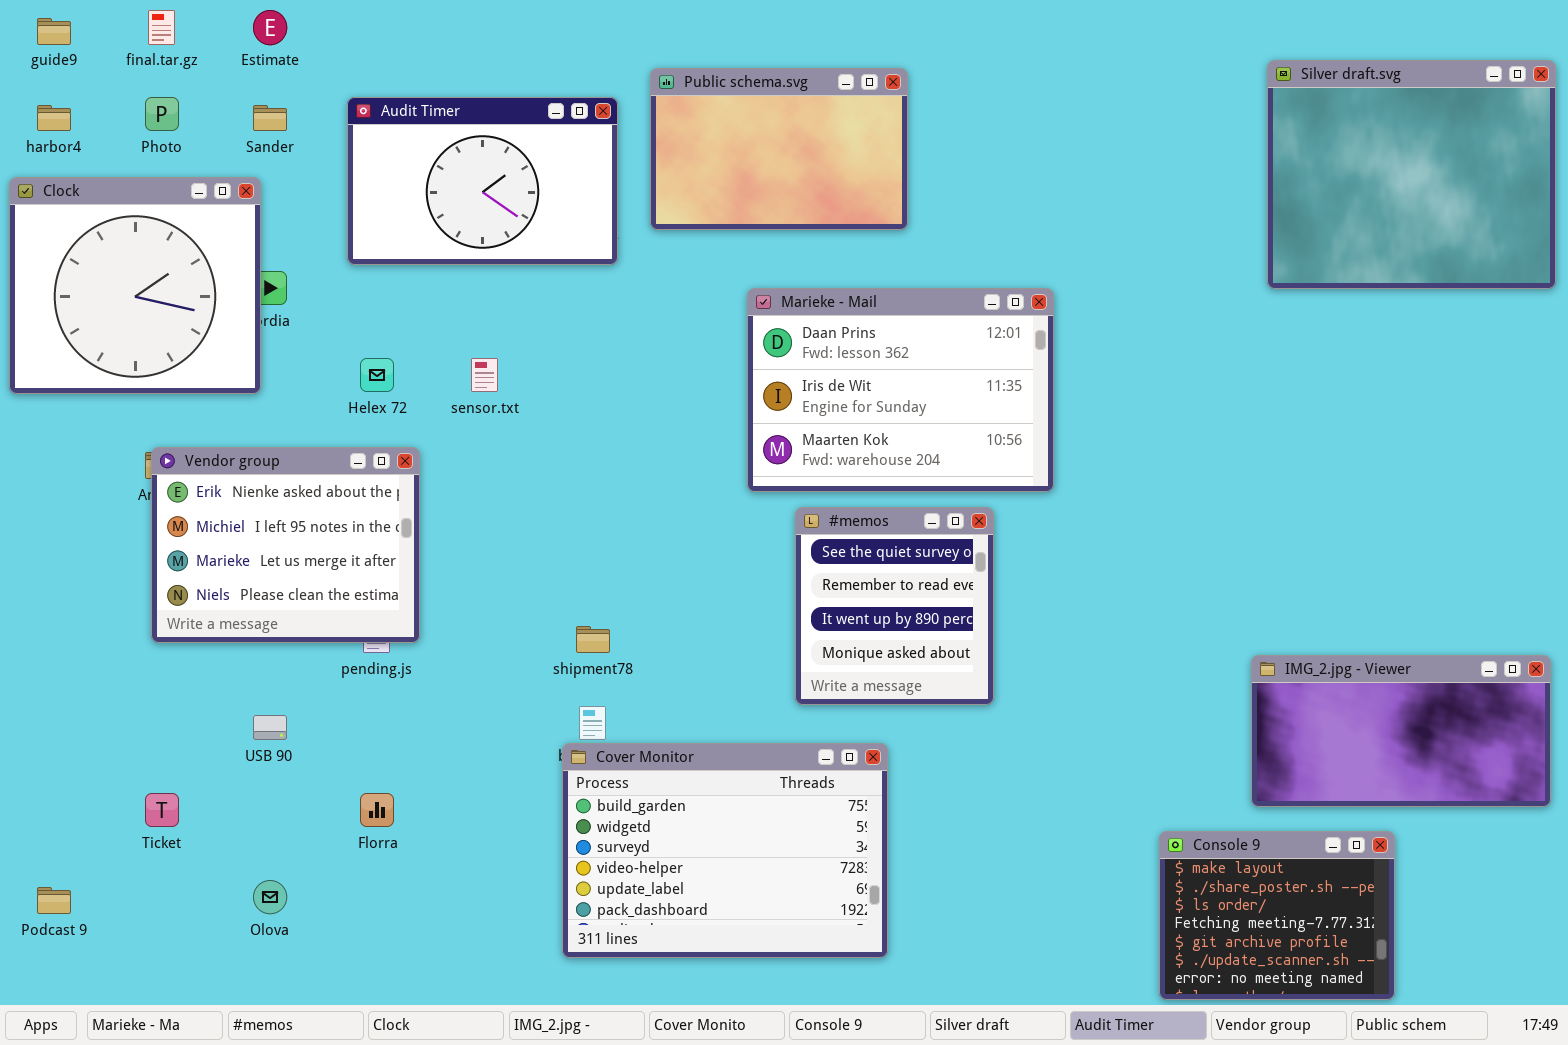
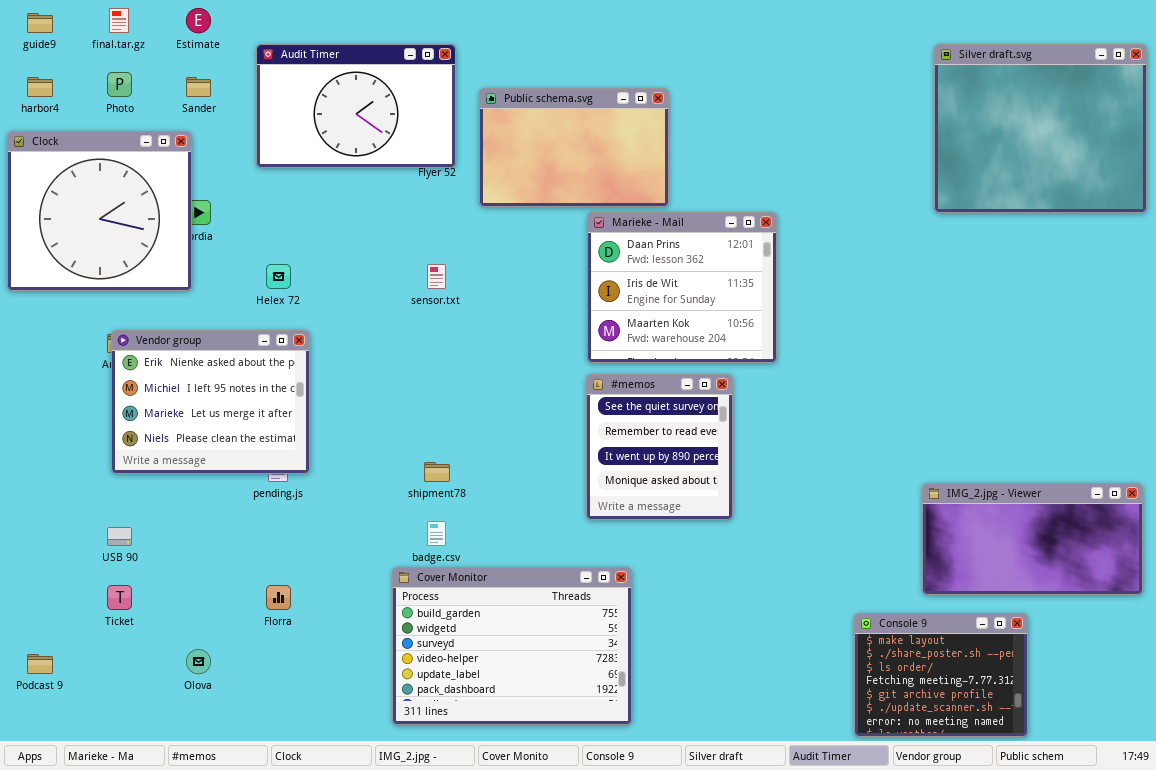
Public schema.svg: [650,68,908,230] -> [479,88,669,207], moved
Audit Timer: [347,97,618,265] -> [256,44,456,168], moved
Marieke - Mail: [747,288,1054,492] -> [587,212,777,363], resized
sensor.txt: [471,358,498,392] -> [427,264,446,289], moved
USB 90: [253,715,287,740] -> [107,527,132,546], moved
Cover Monitor: [562,743,888,958] -> [392,567,632,725], moved

